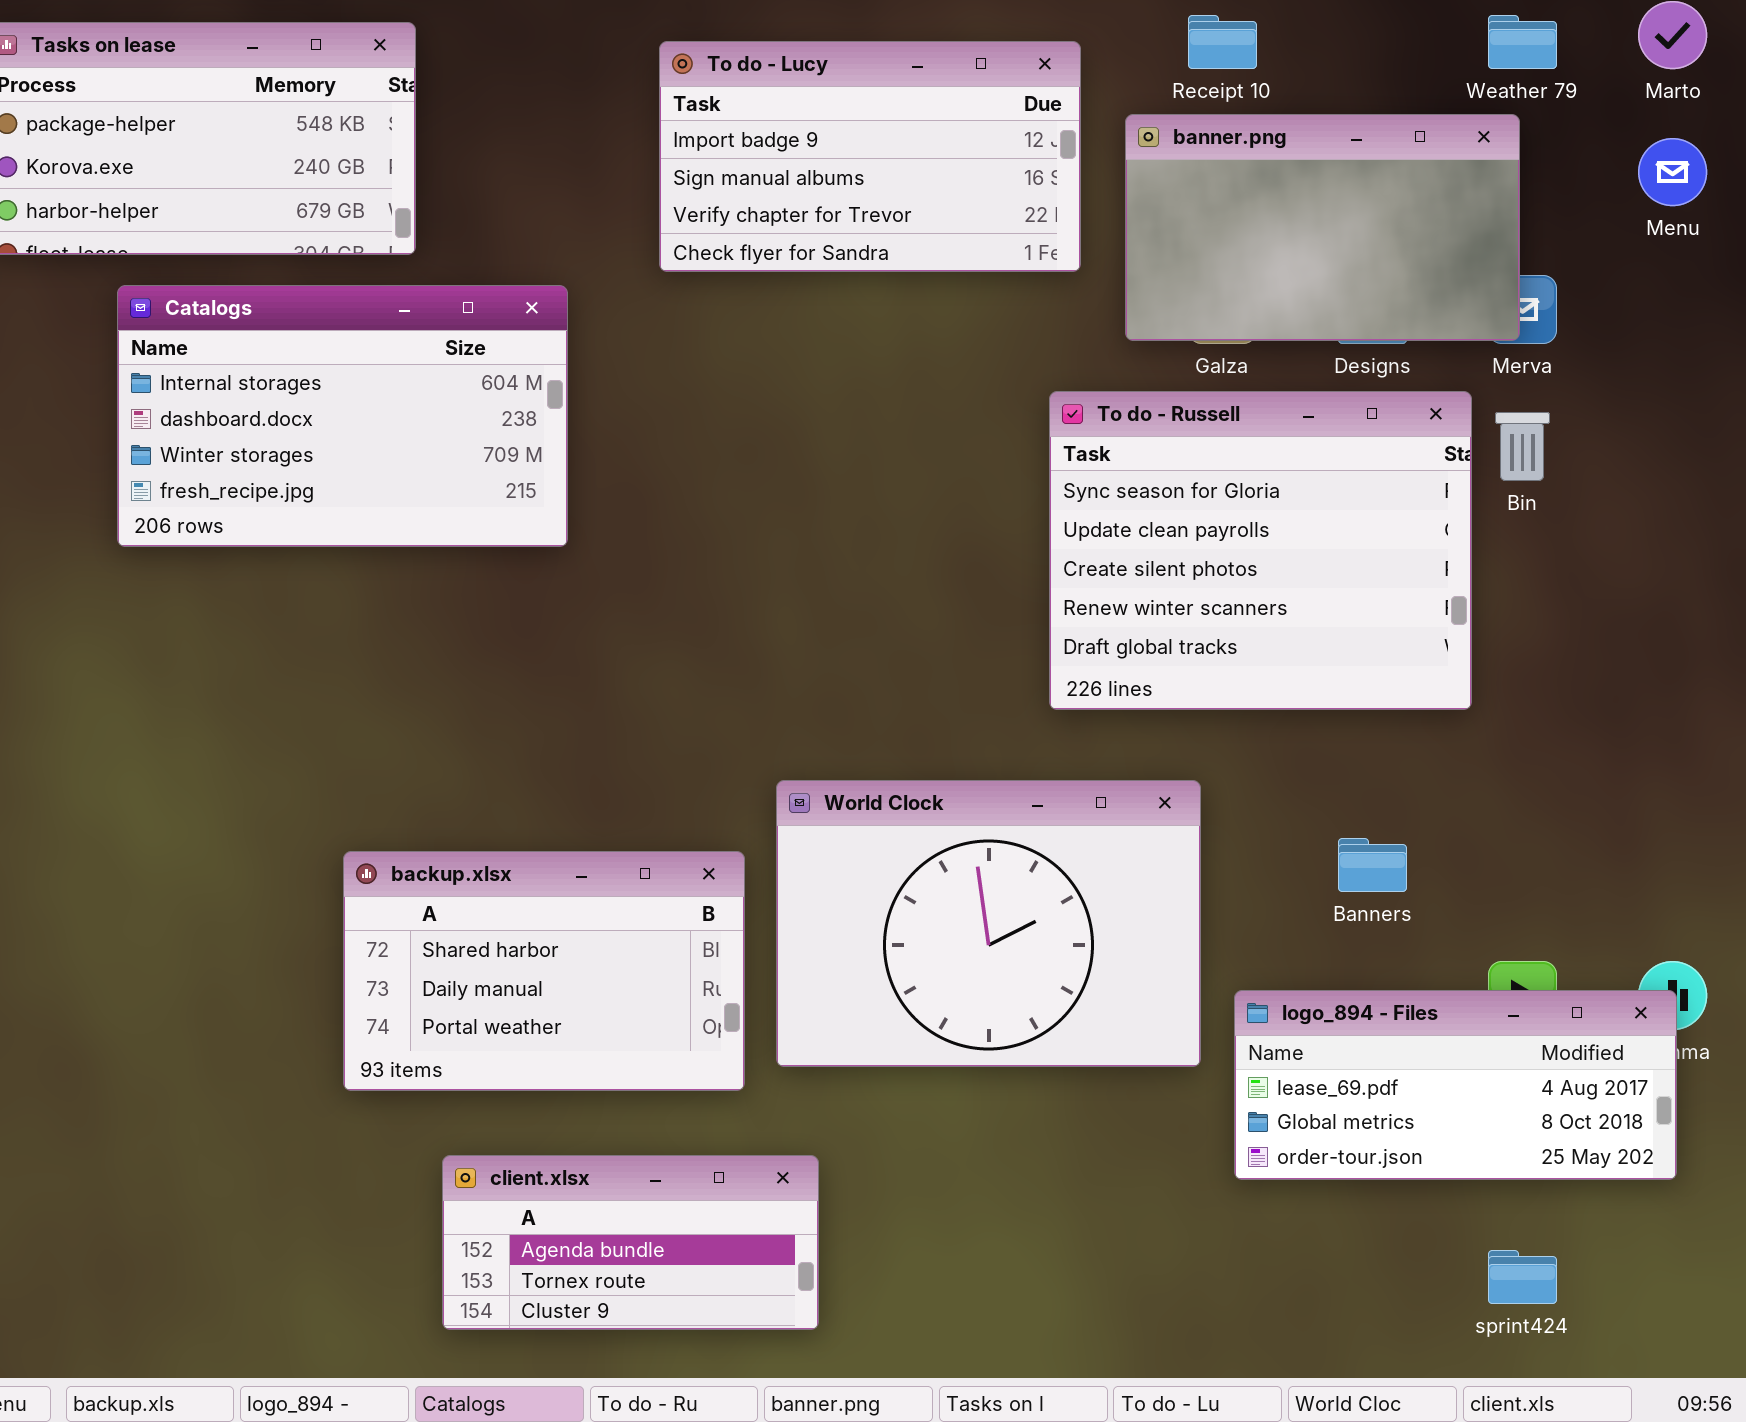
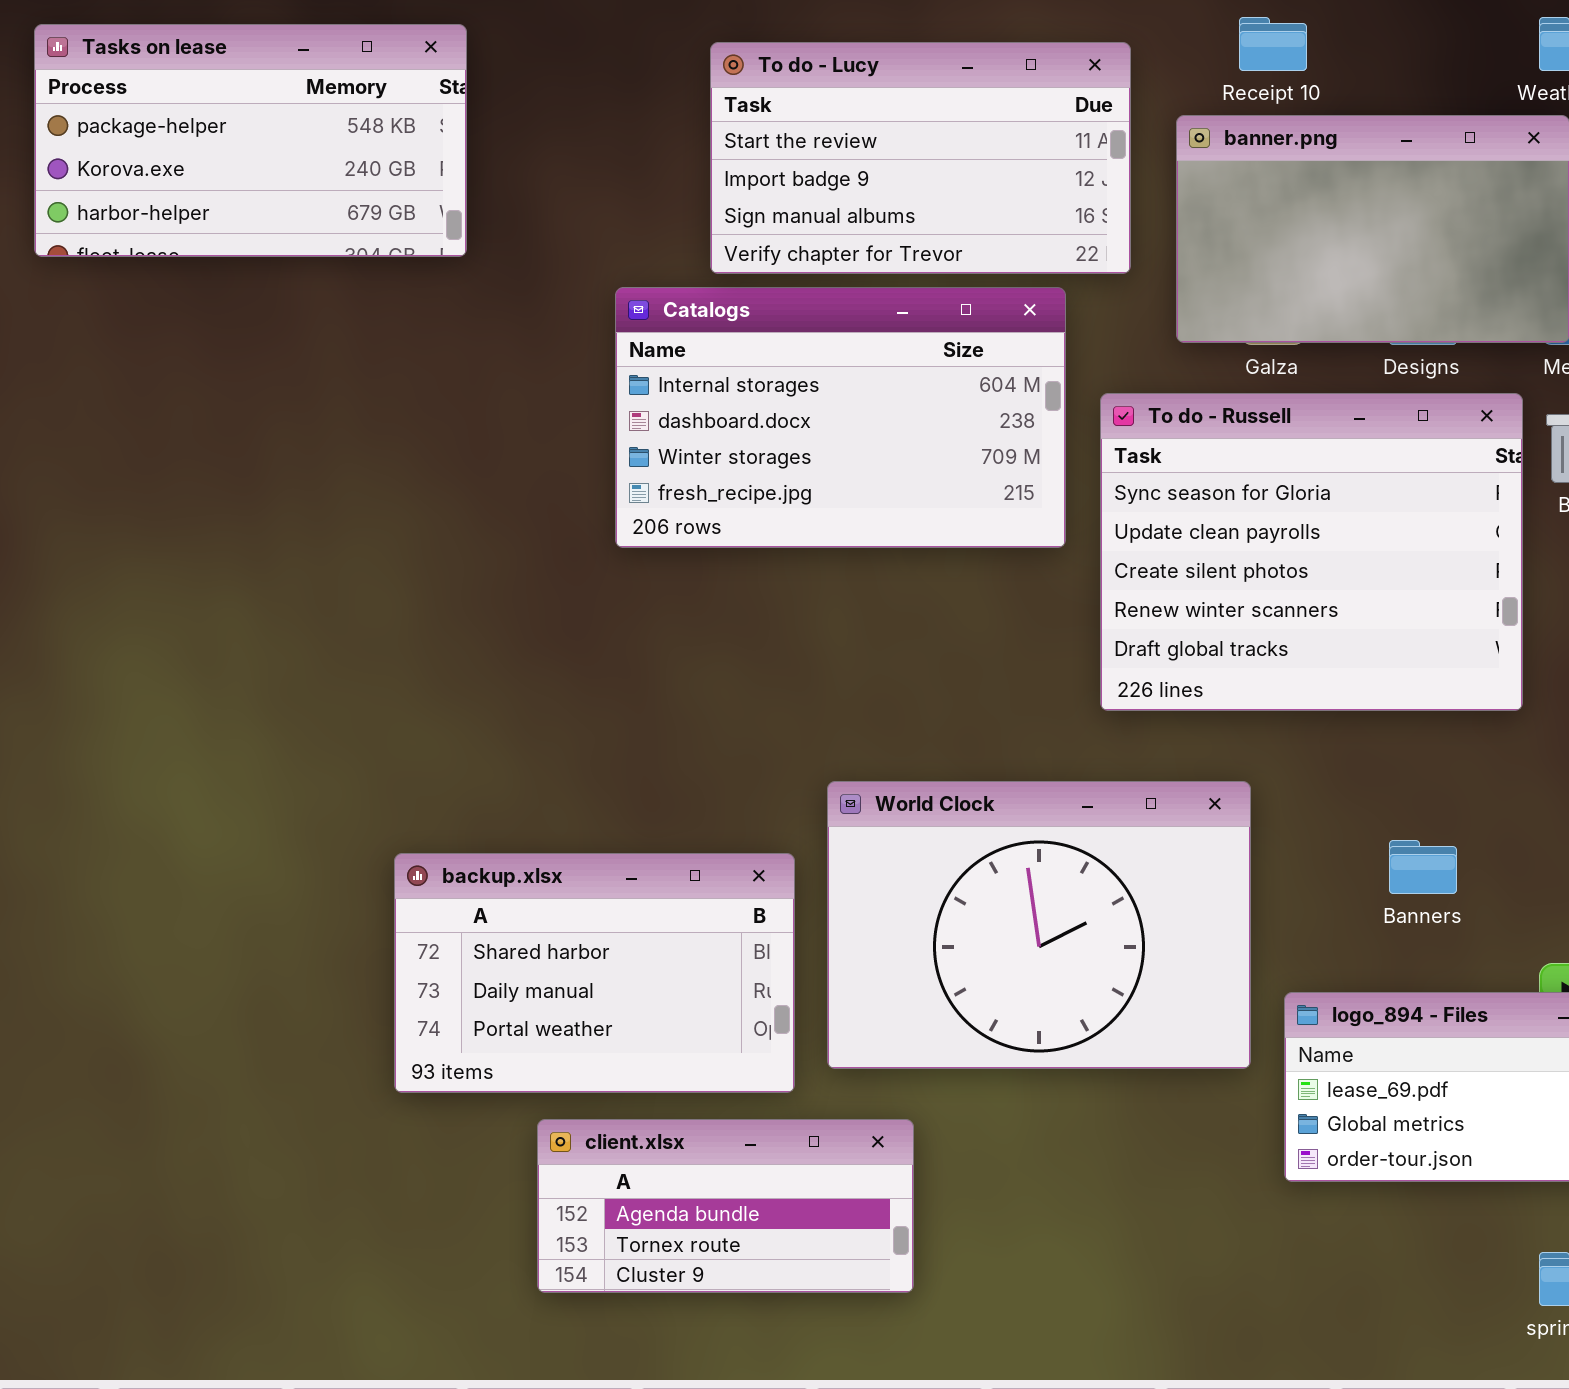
To do - Lucy: [659,41,1081,272] -> [710,42,1131,274], scrolled up 1 row
Catalogs: [117,285,568,547] -> [615,287,1066,548], moved
client.xlsx: [442,1155,819,1330] -> [537,1119,914,1293], moved

